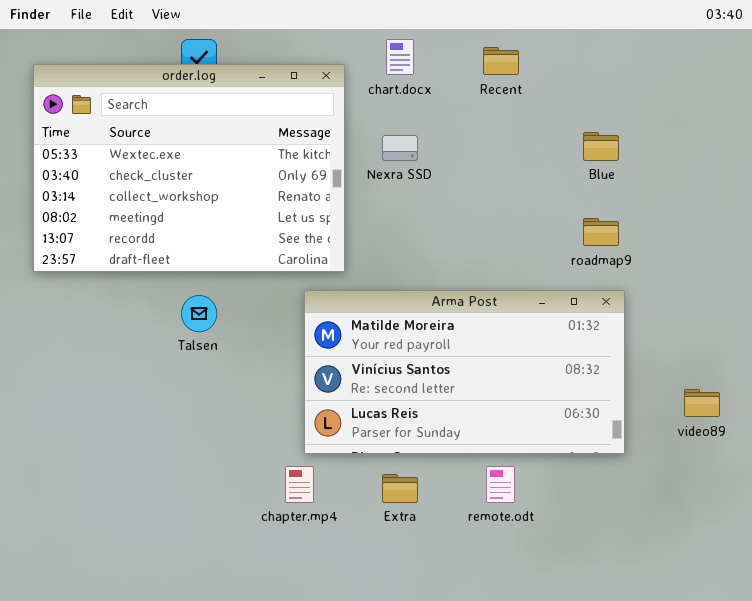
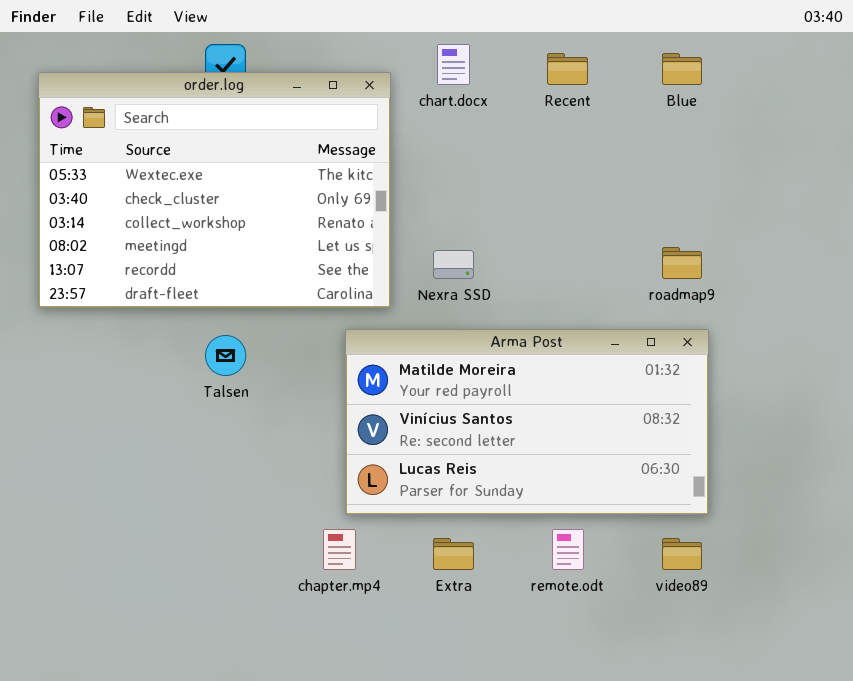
Blue: [583,132,619,161] -> [662,53,702,85], moved
Nexra SSD: [382,135,418,161] -> [433,250,474,279], moved
video89: [684,389,720,417] -> [662,538,702,570], moved

